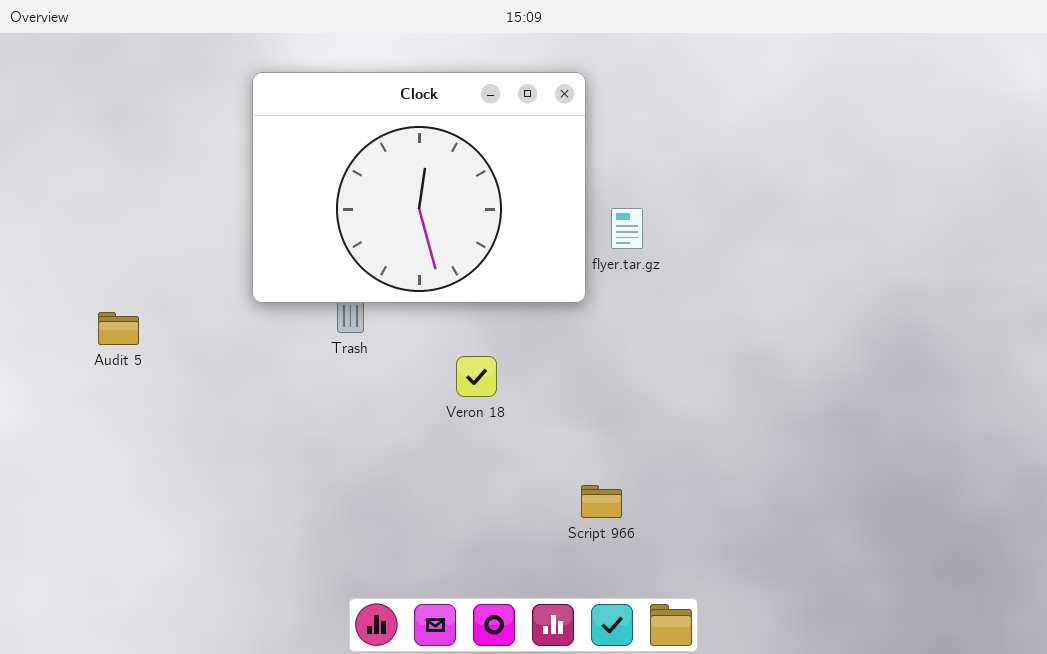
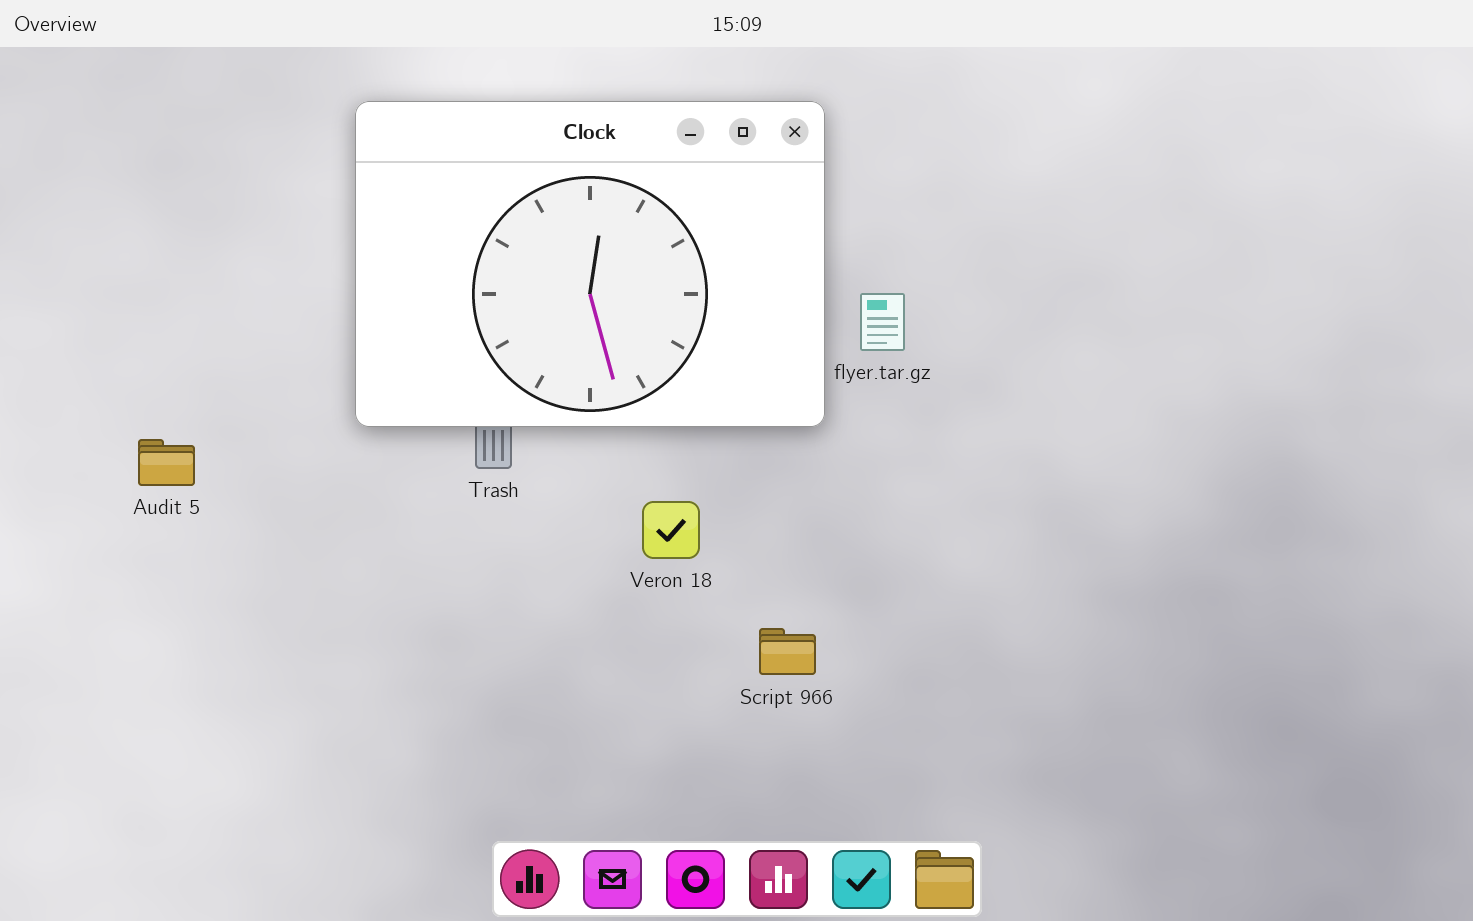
Script 966: [581,485,622,518] -> [759,628,816,675], moved

